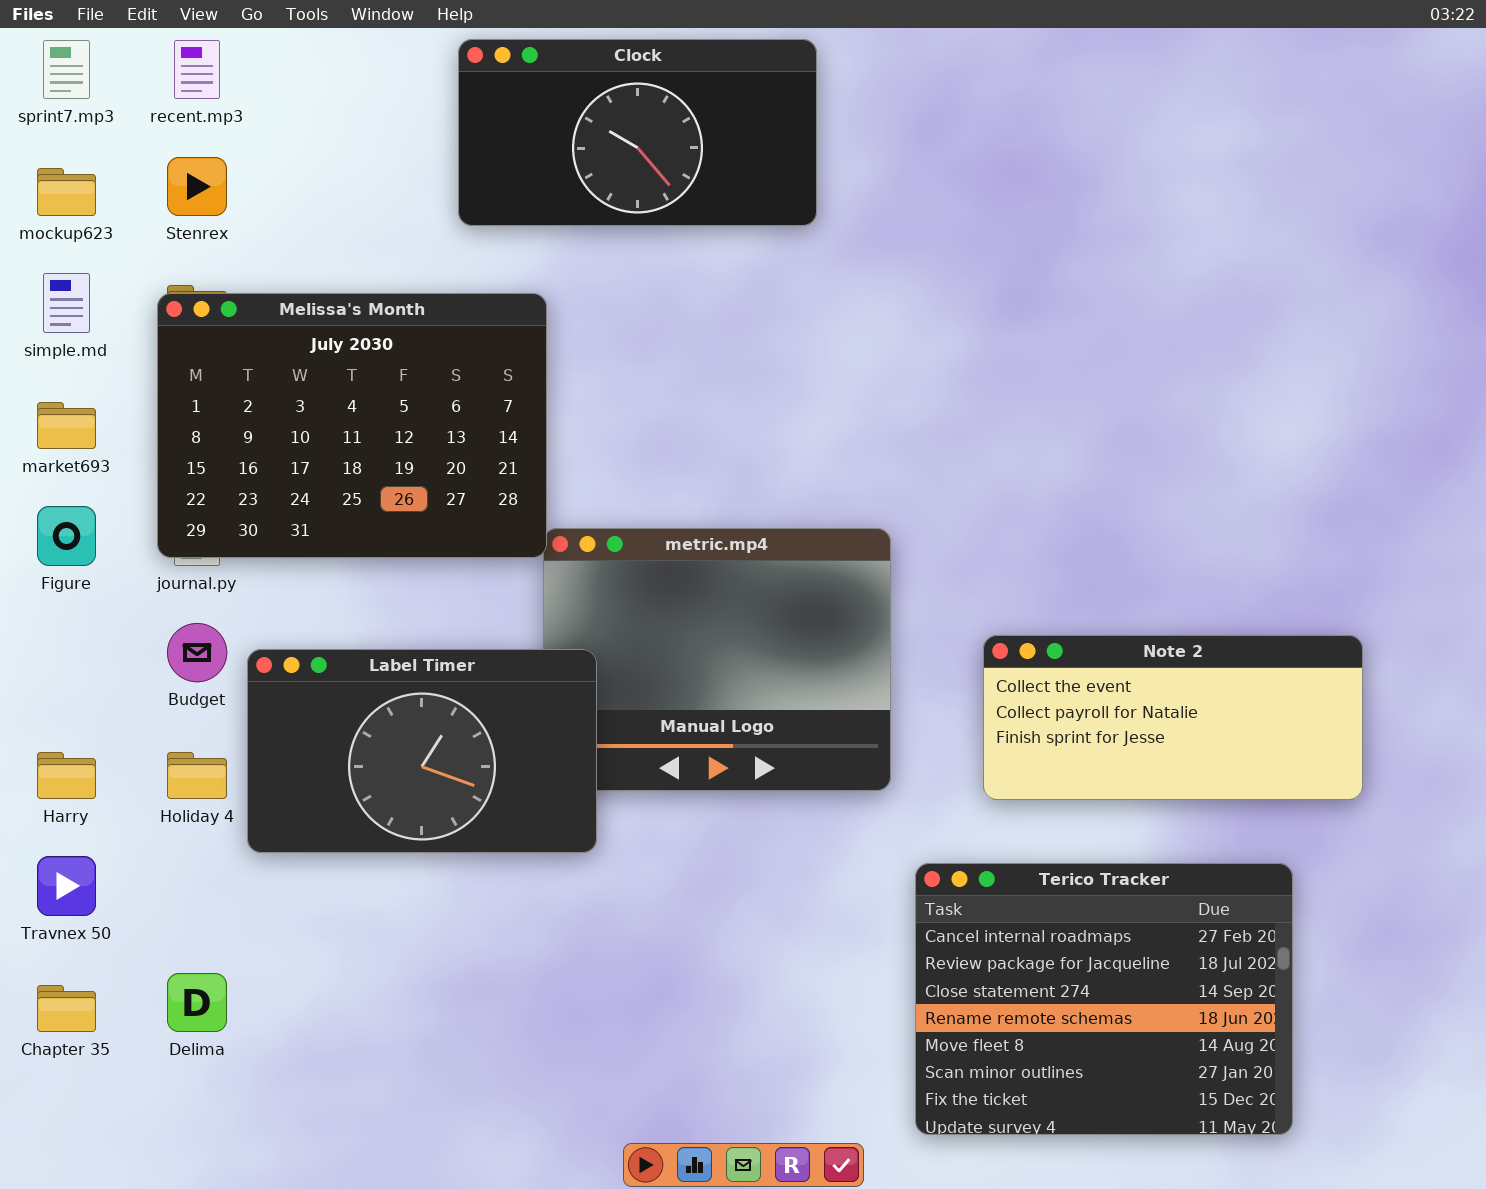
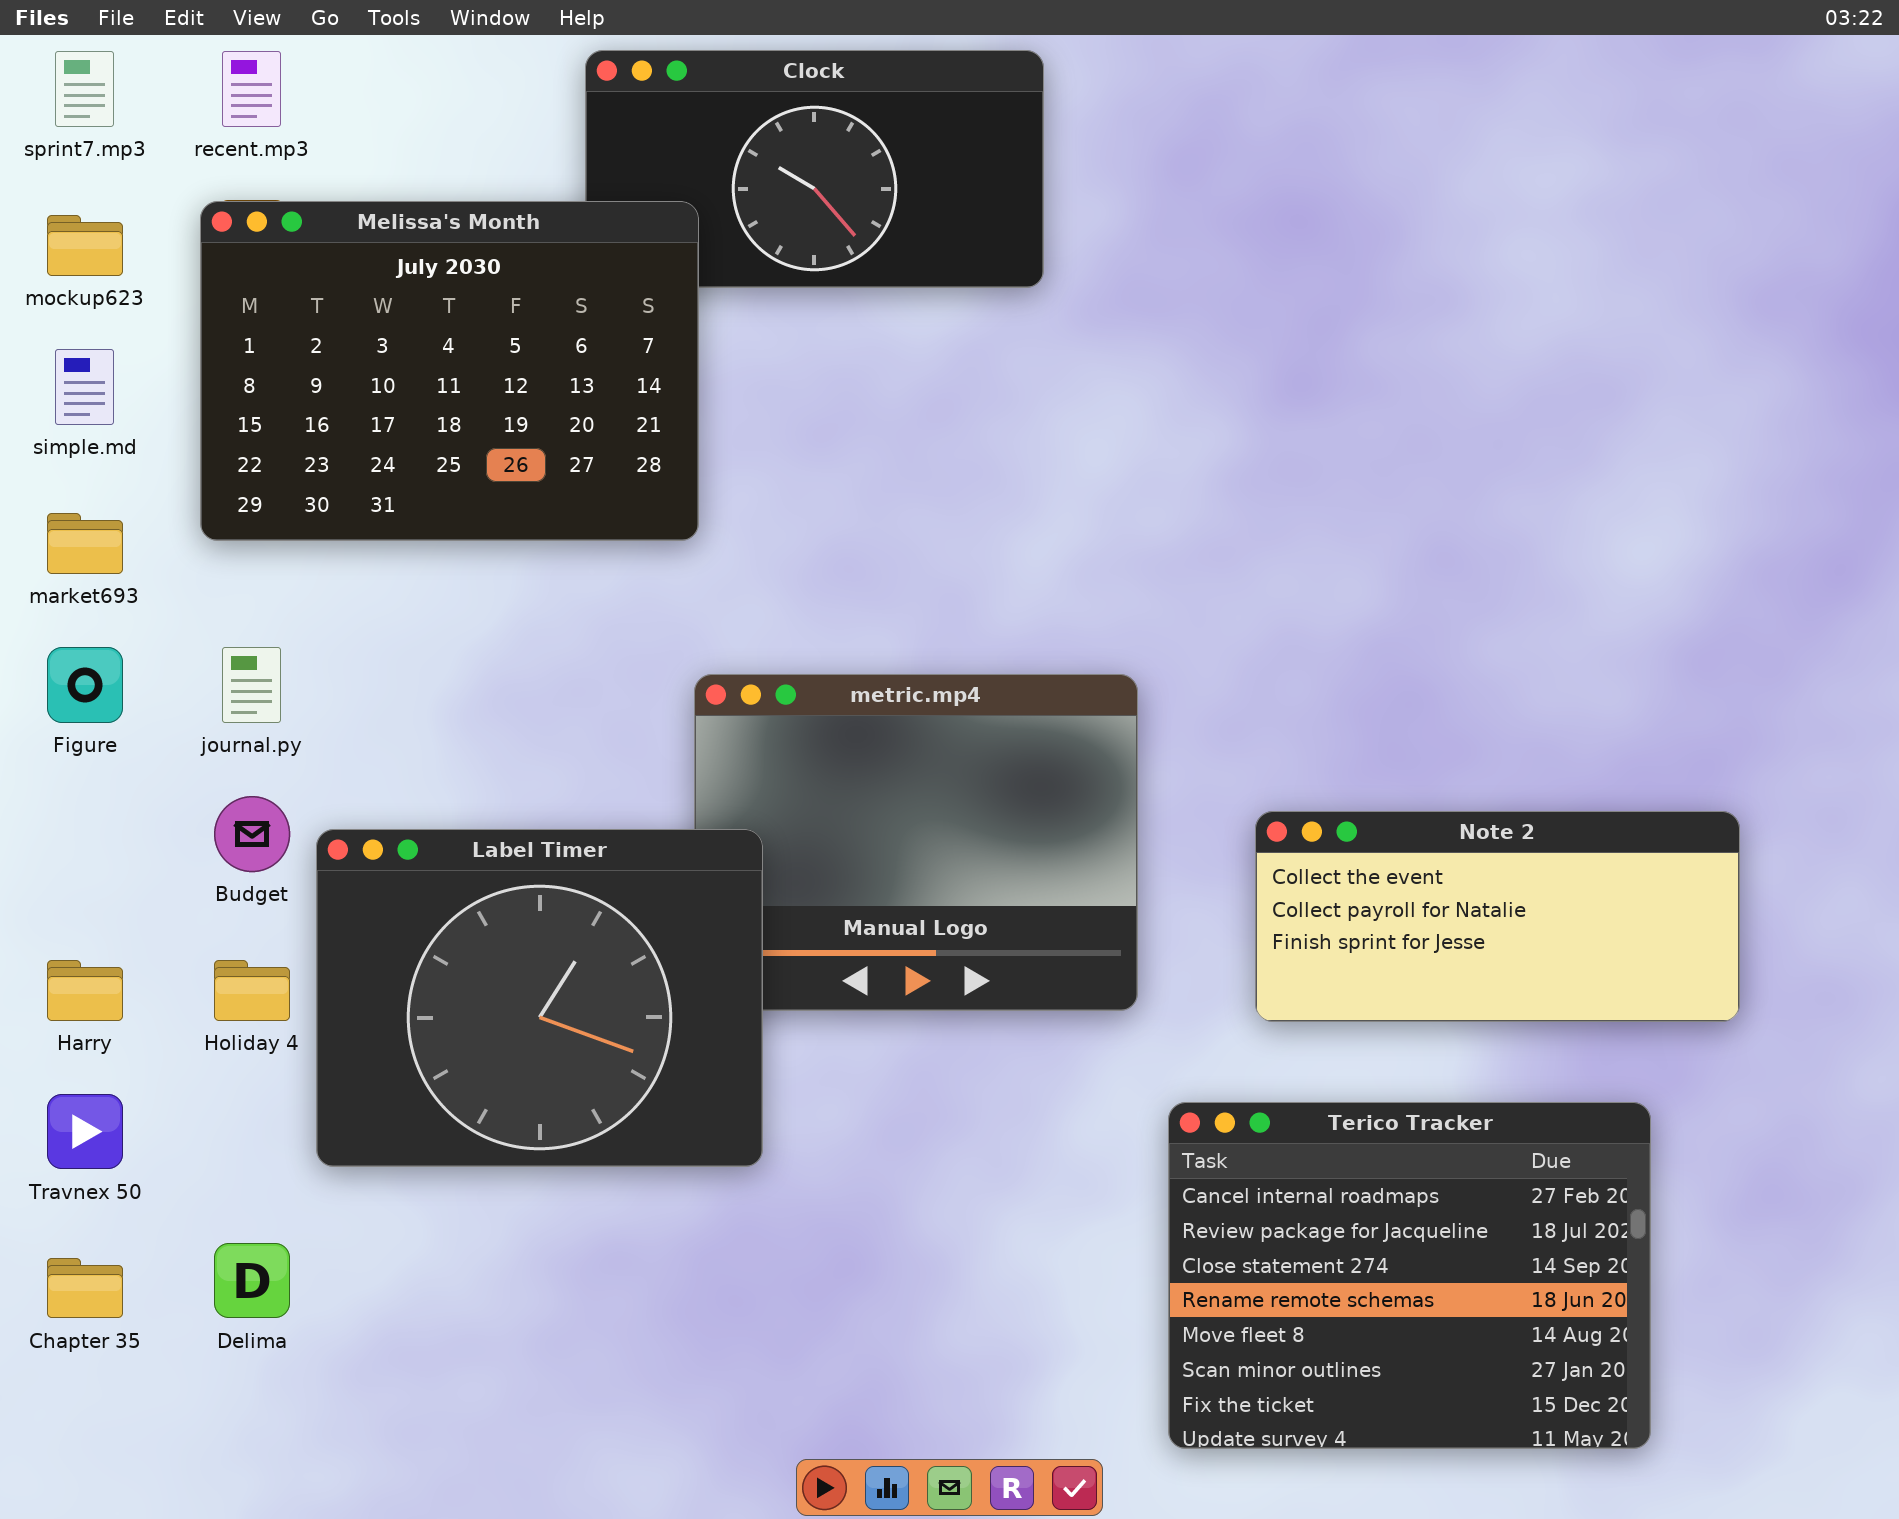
Melissa's Month: [157,293,547,558] -> [200,201,699,541], moved
Label Timer: [247,649,597,853] -> [316,829,763,1167], resized

